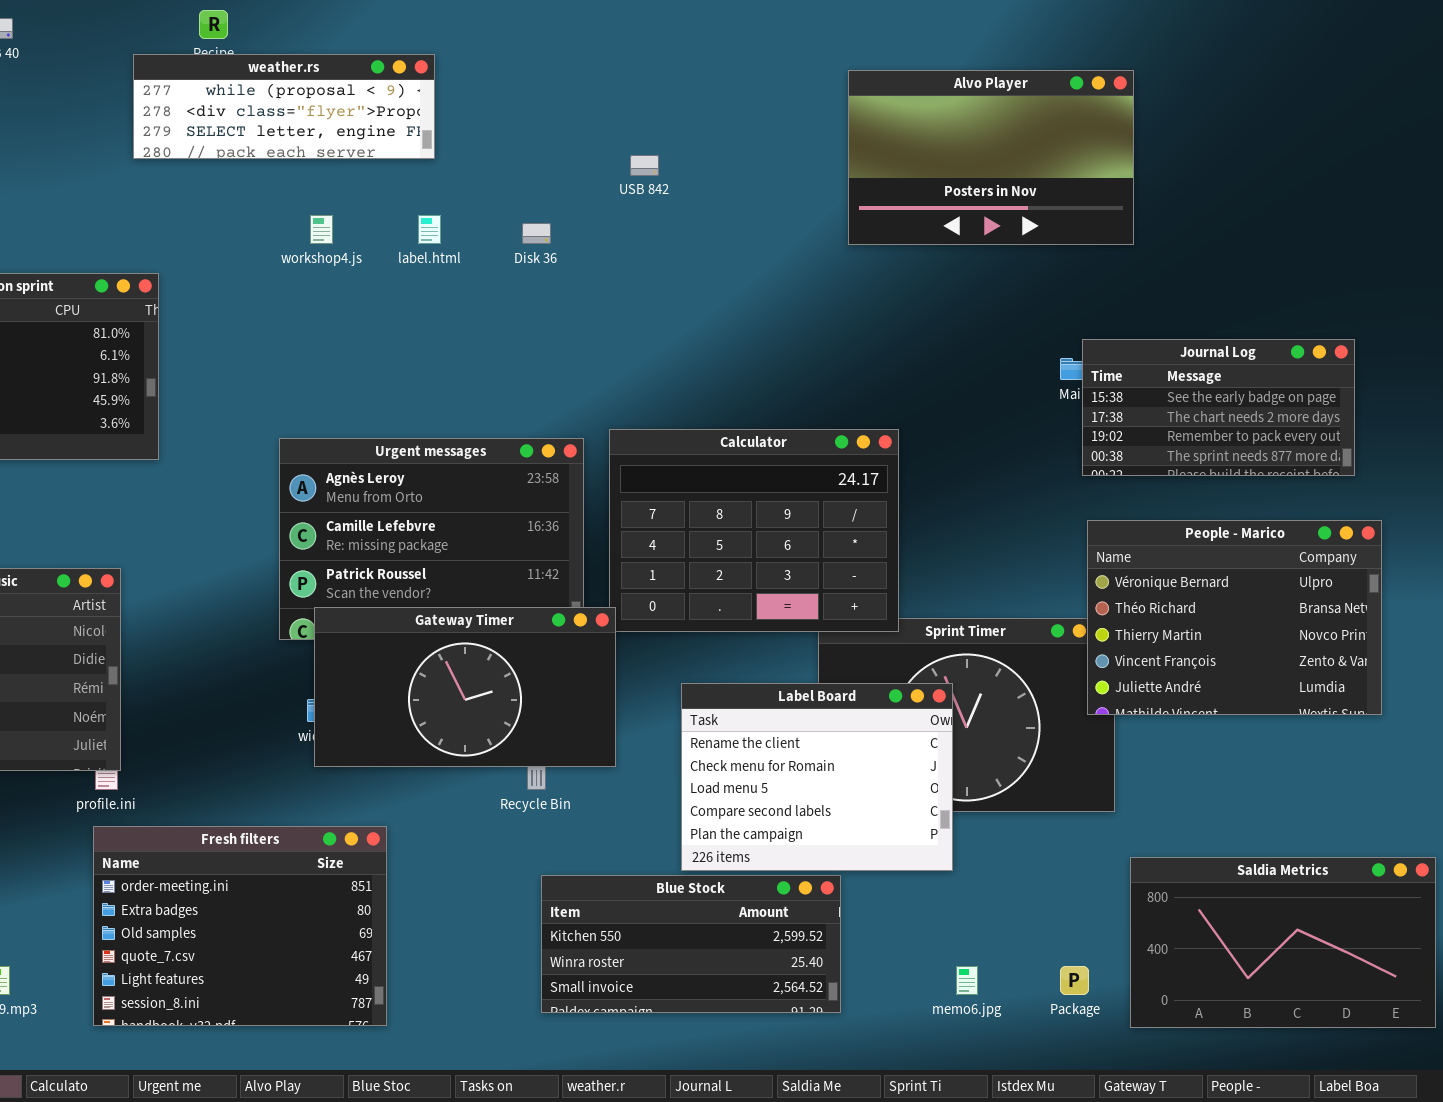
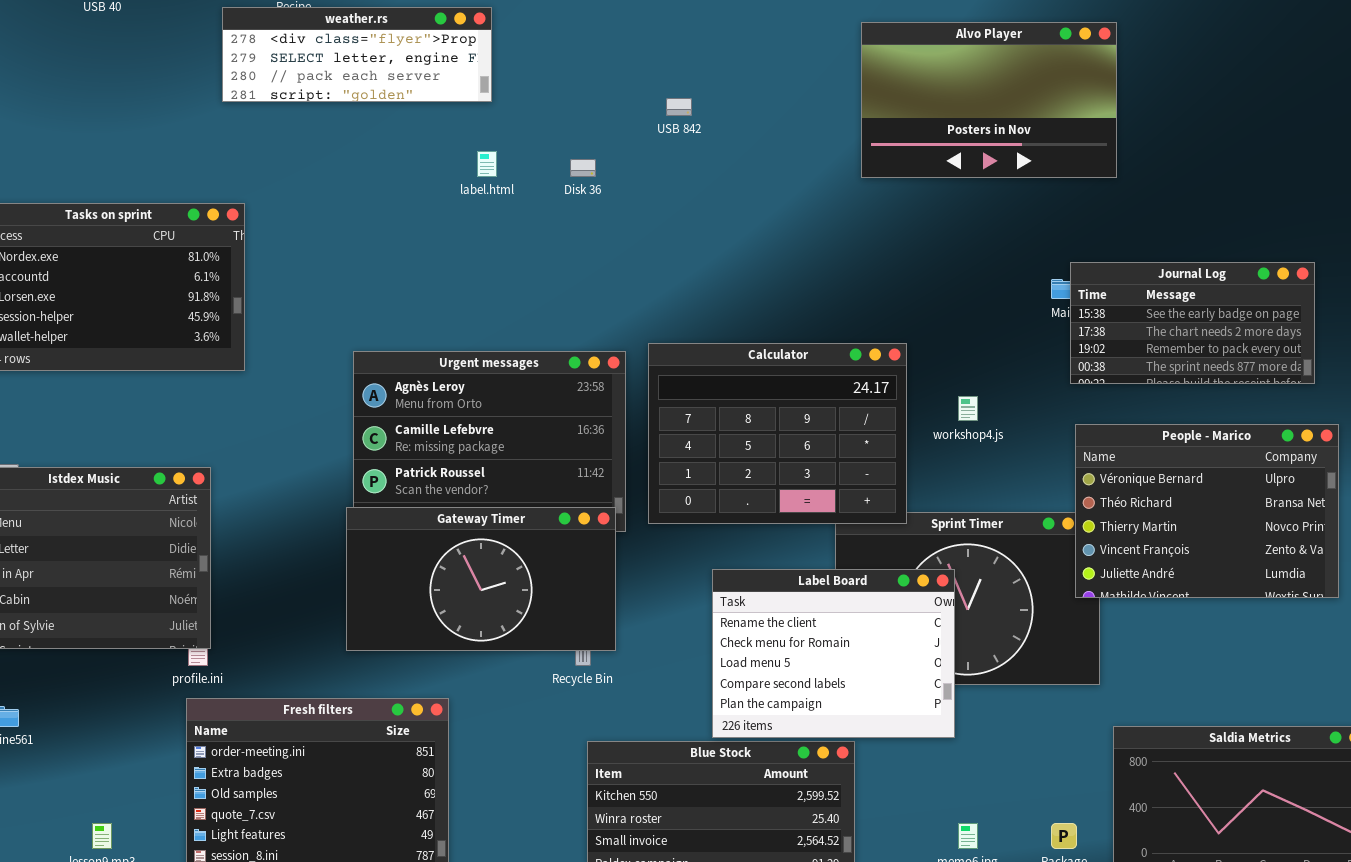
weather.rs: [133,54,435,159] -> [222,7,492,102], scrolled down 1 row
workshop4.js: [310,215,333,244] -> [958,396,978,421], moved
Gateway Timer: [314,607,616,767] -> [346,507,616,651], moved

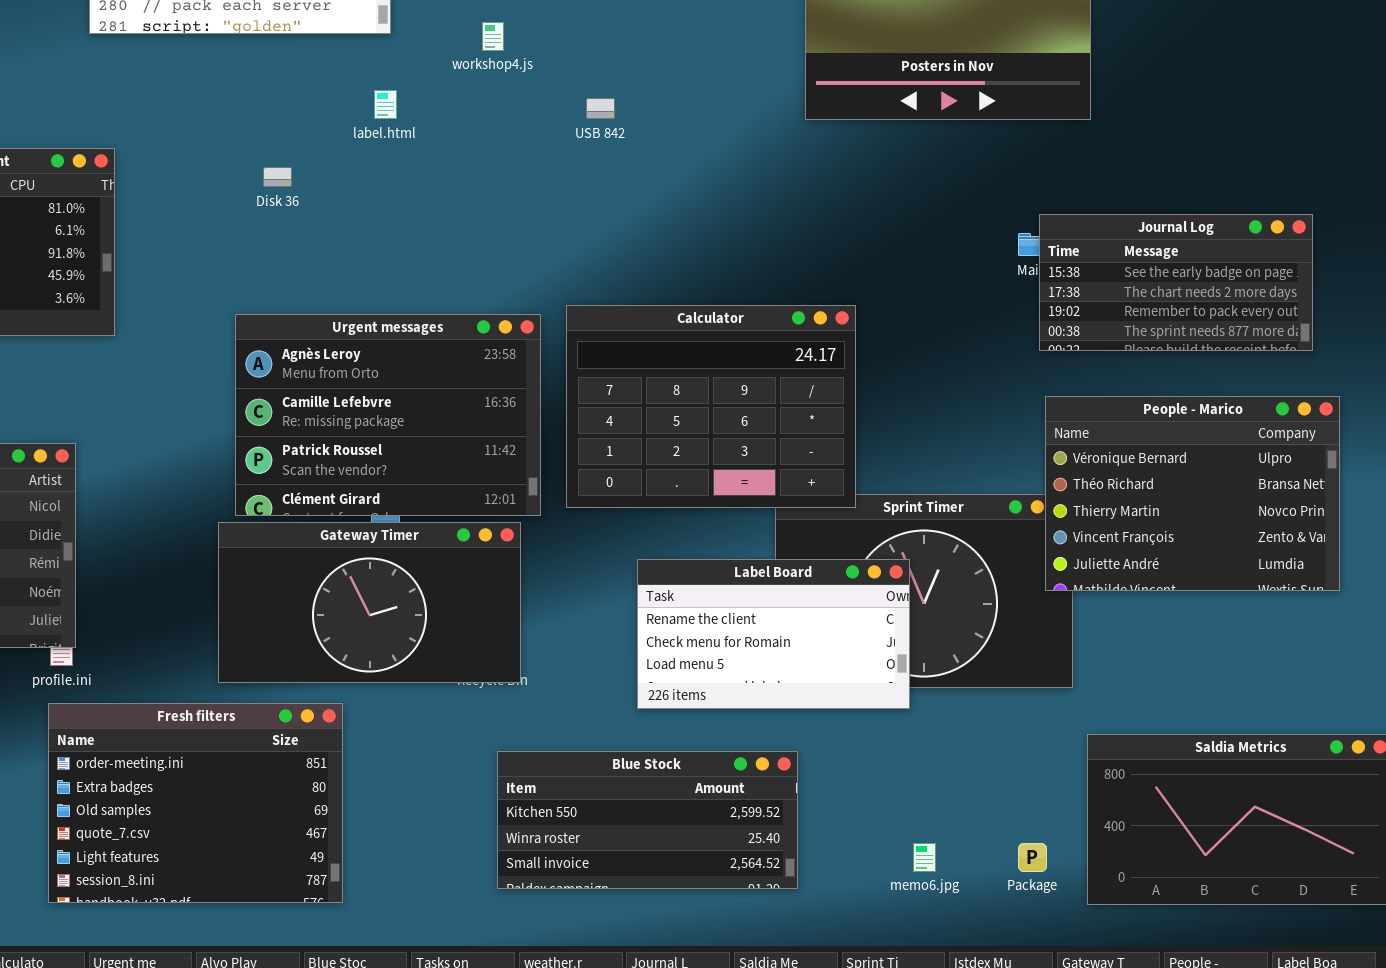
USB 842: [666,98,692,116] -> [586,98,615,119], moved
Disk 36: [570,159,596,177] -> [263,167,292,187], moved
workshop4.js: [958,396,978,421] -> [482,22,504,51], moved
Gateway Timer: [346,507,616,651] -> [218,522,521,683], moved
Label Board: [712,569,955,738] -> [637,559,910,709], resized

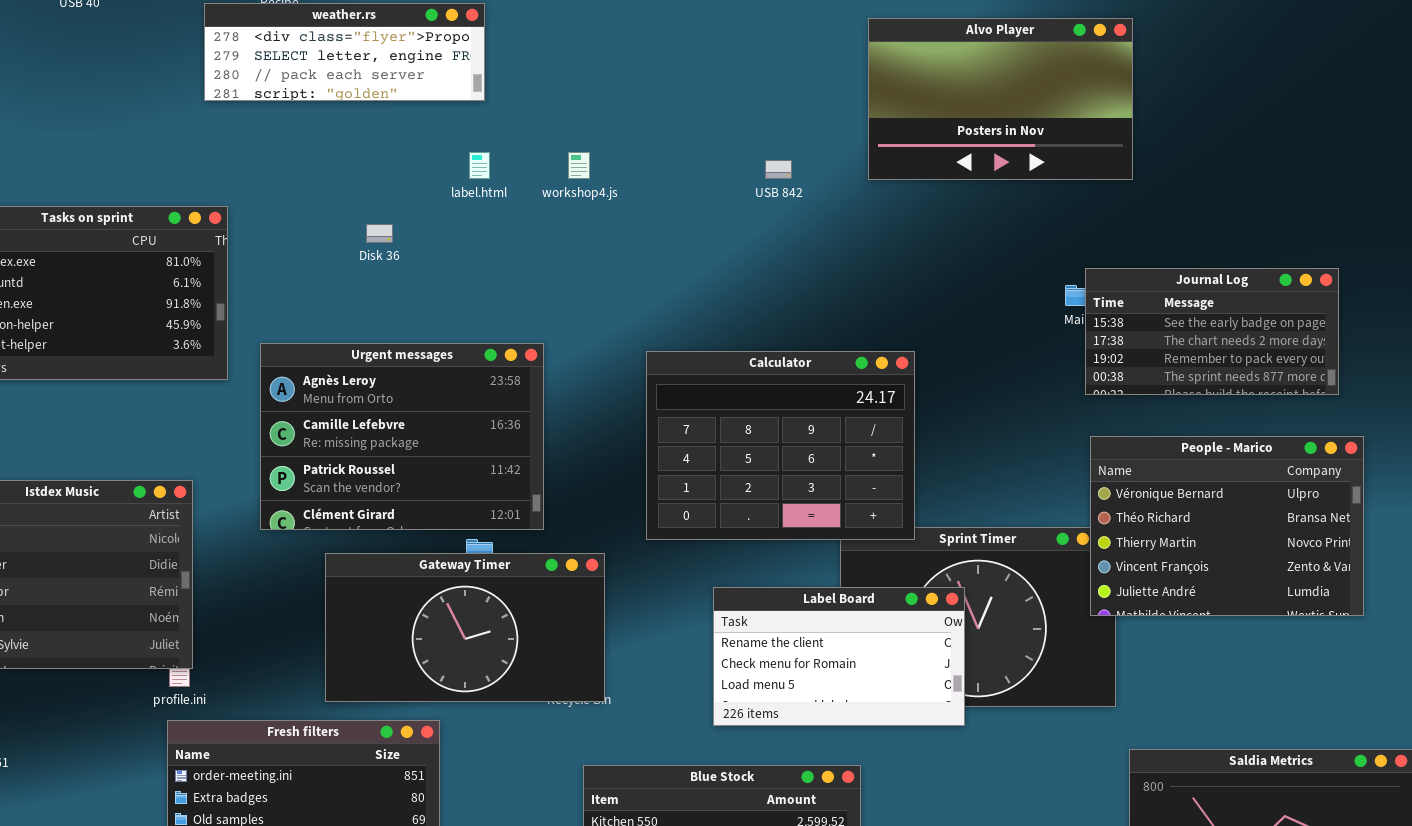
workshop4.js: [482,22,504,51] -> [568,152,590,179], moved
USB 842: [586,98,615,119] -> [765,160,792,179], moved
Urgent messages: [235,314,541,516] -> [260,343,544,530], moved

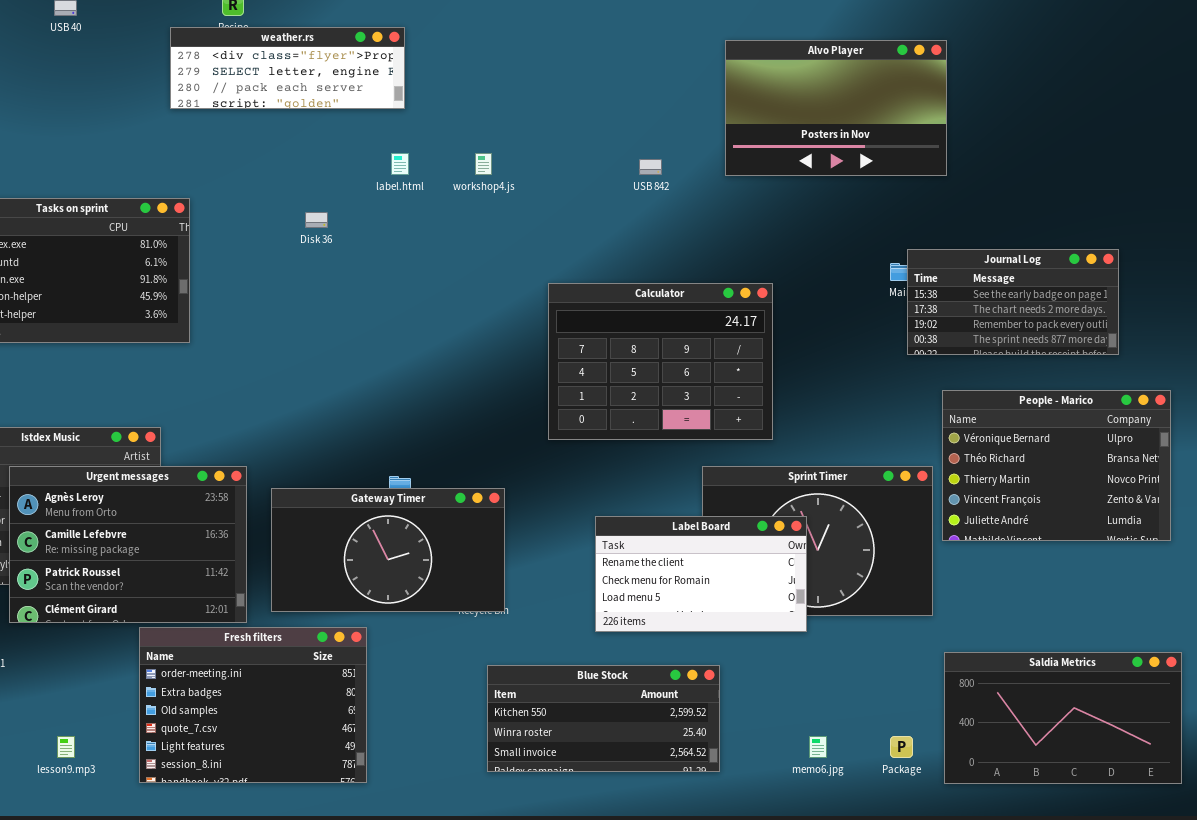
Urgent messages: [260,343,544,530] -> [9,466,247,623], moved
Calculator: [646,351,915,540] -> [548,283,773,440], moved
People - Marico: [1090,436,1364,616] -> [942,390,1171,541], moved

